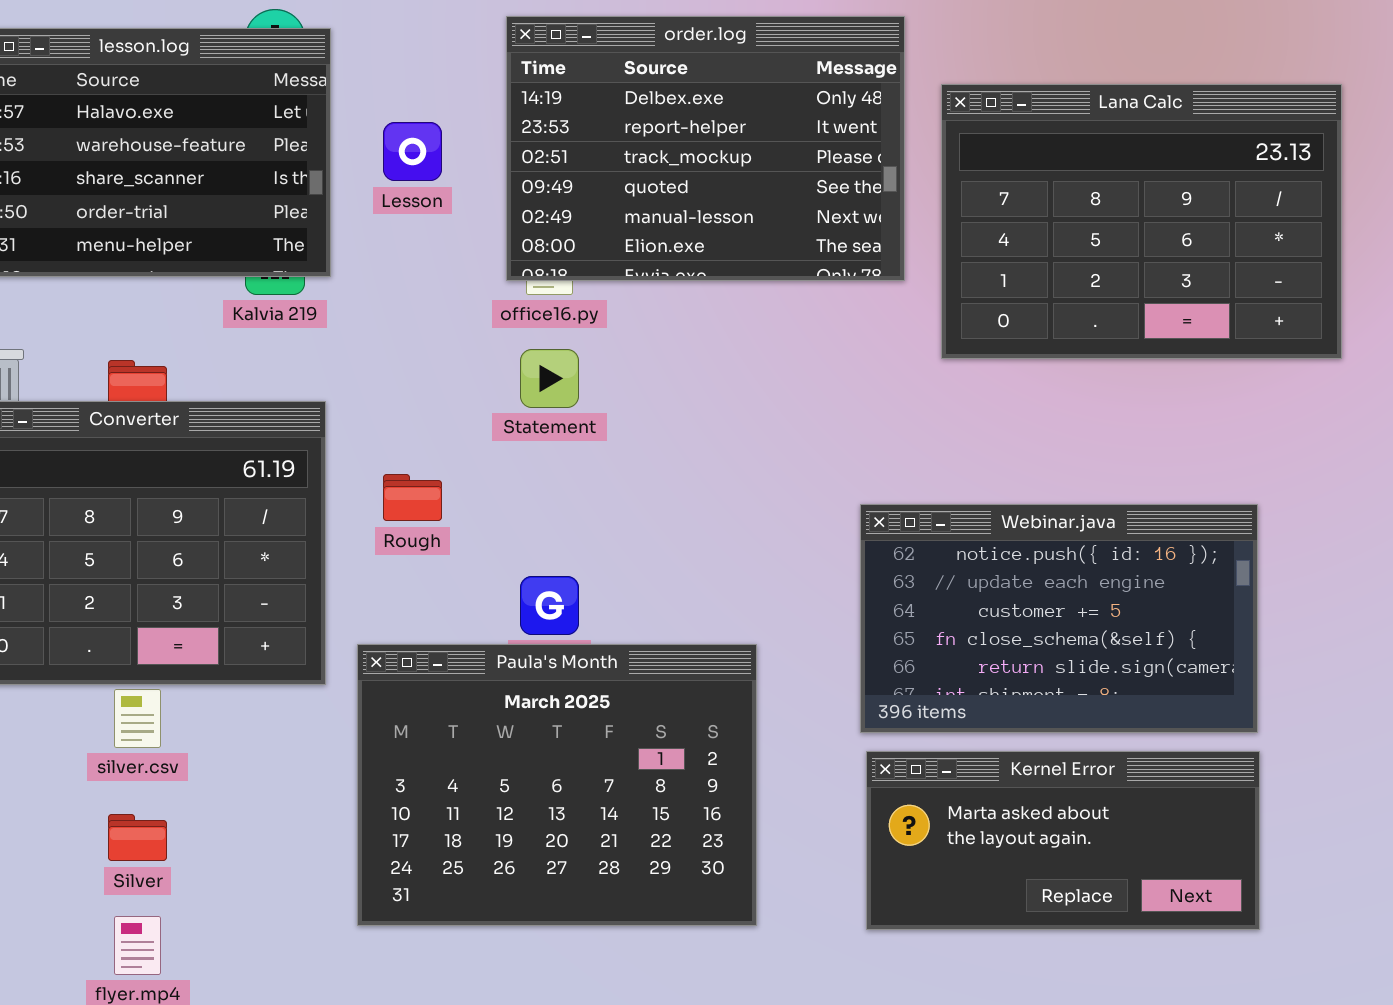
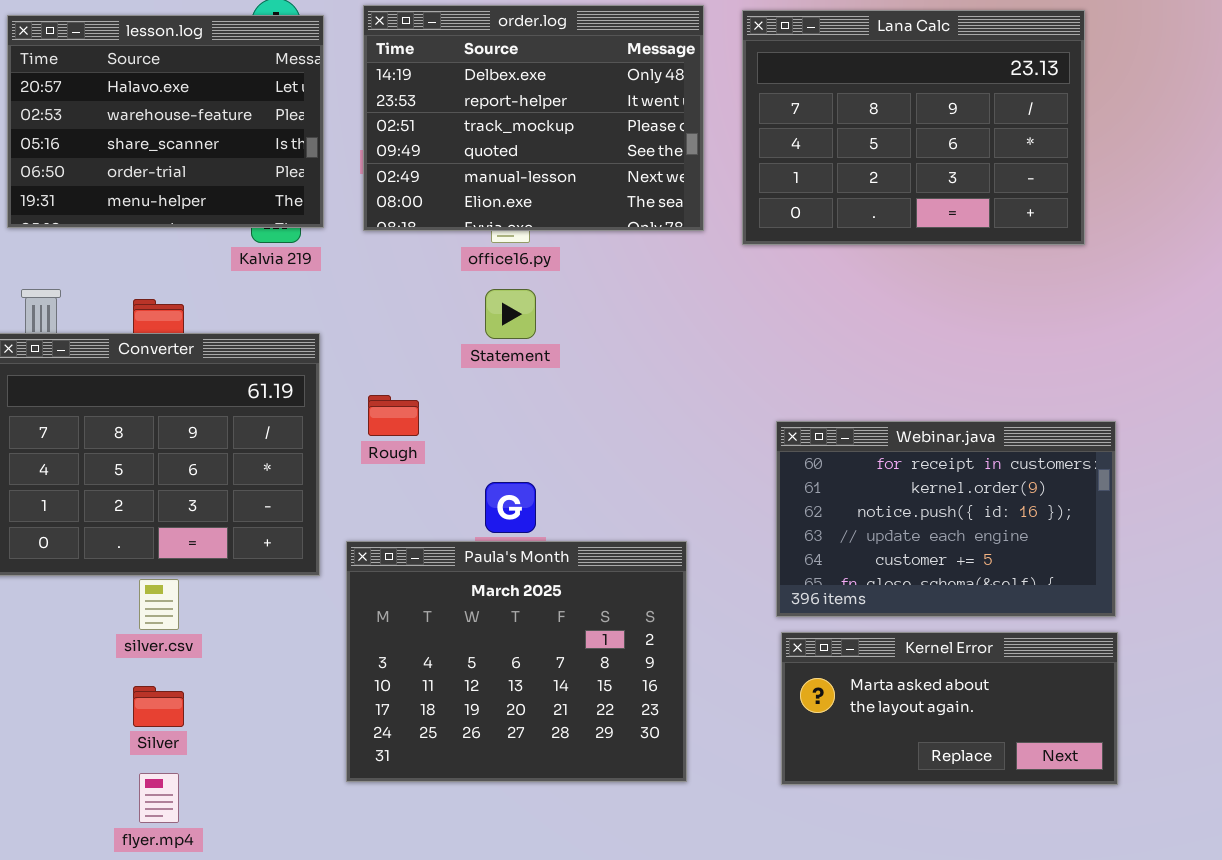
order.log: [506,16,905,281] -> [363,5,704,231], moved
Lana Calc: [941,84,1342,359] -> [742,10,1085,245], moved
Webinar.java: [860,504,1258,733] -> [776,421,1116,617], scrolled up 2 rows

